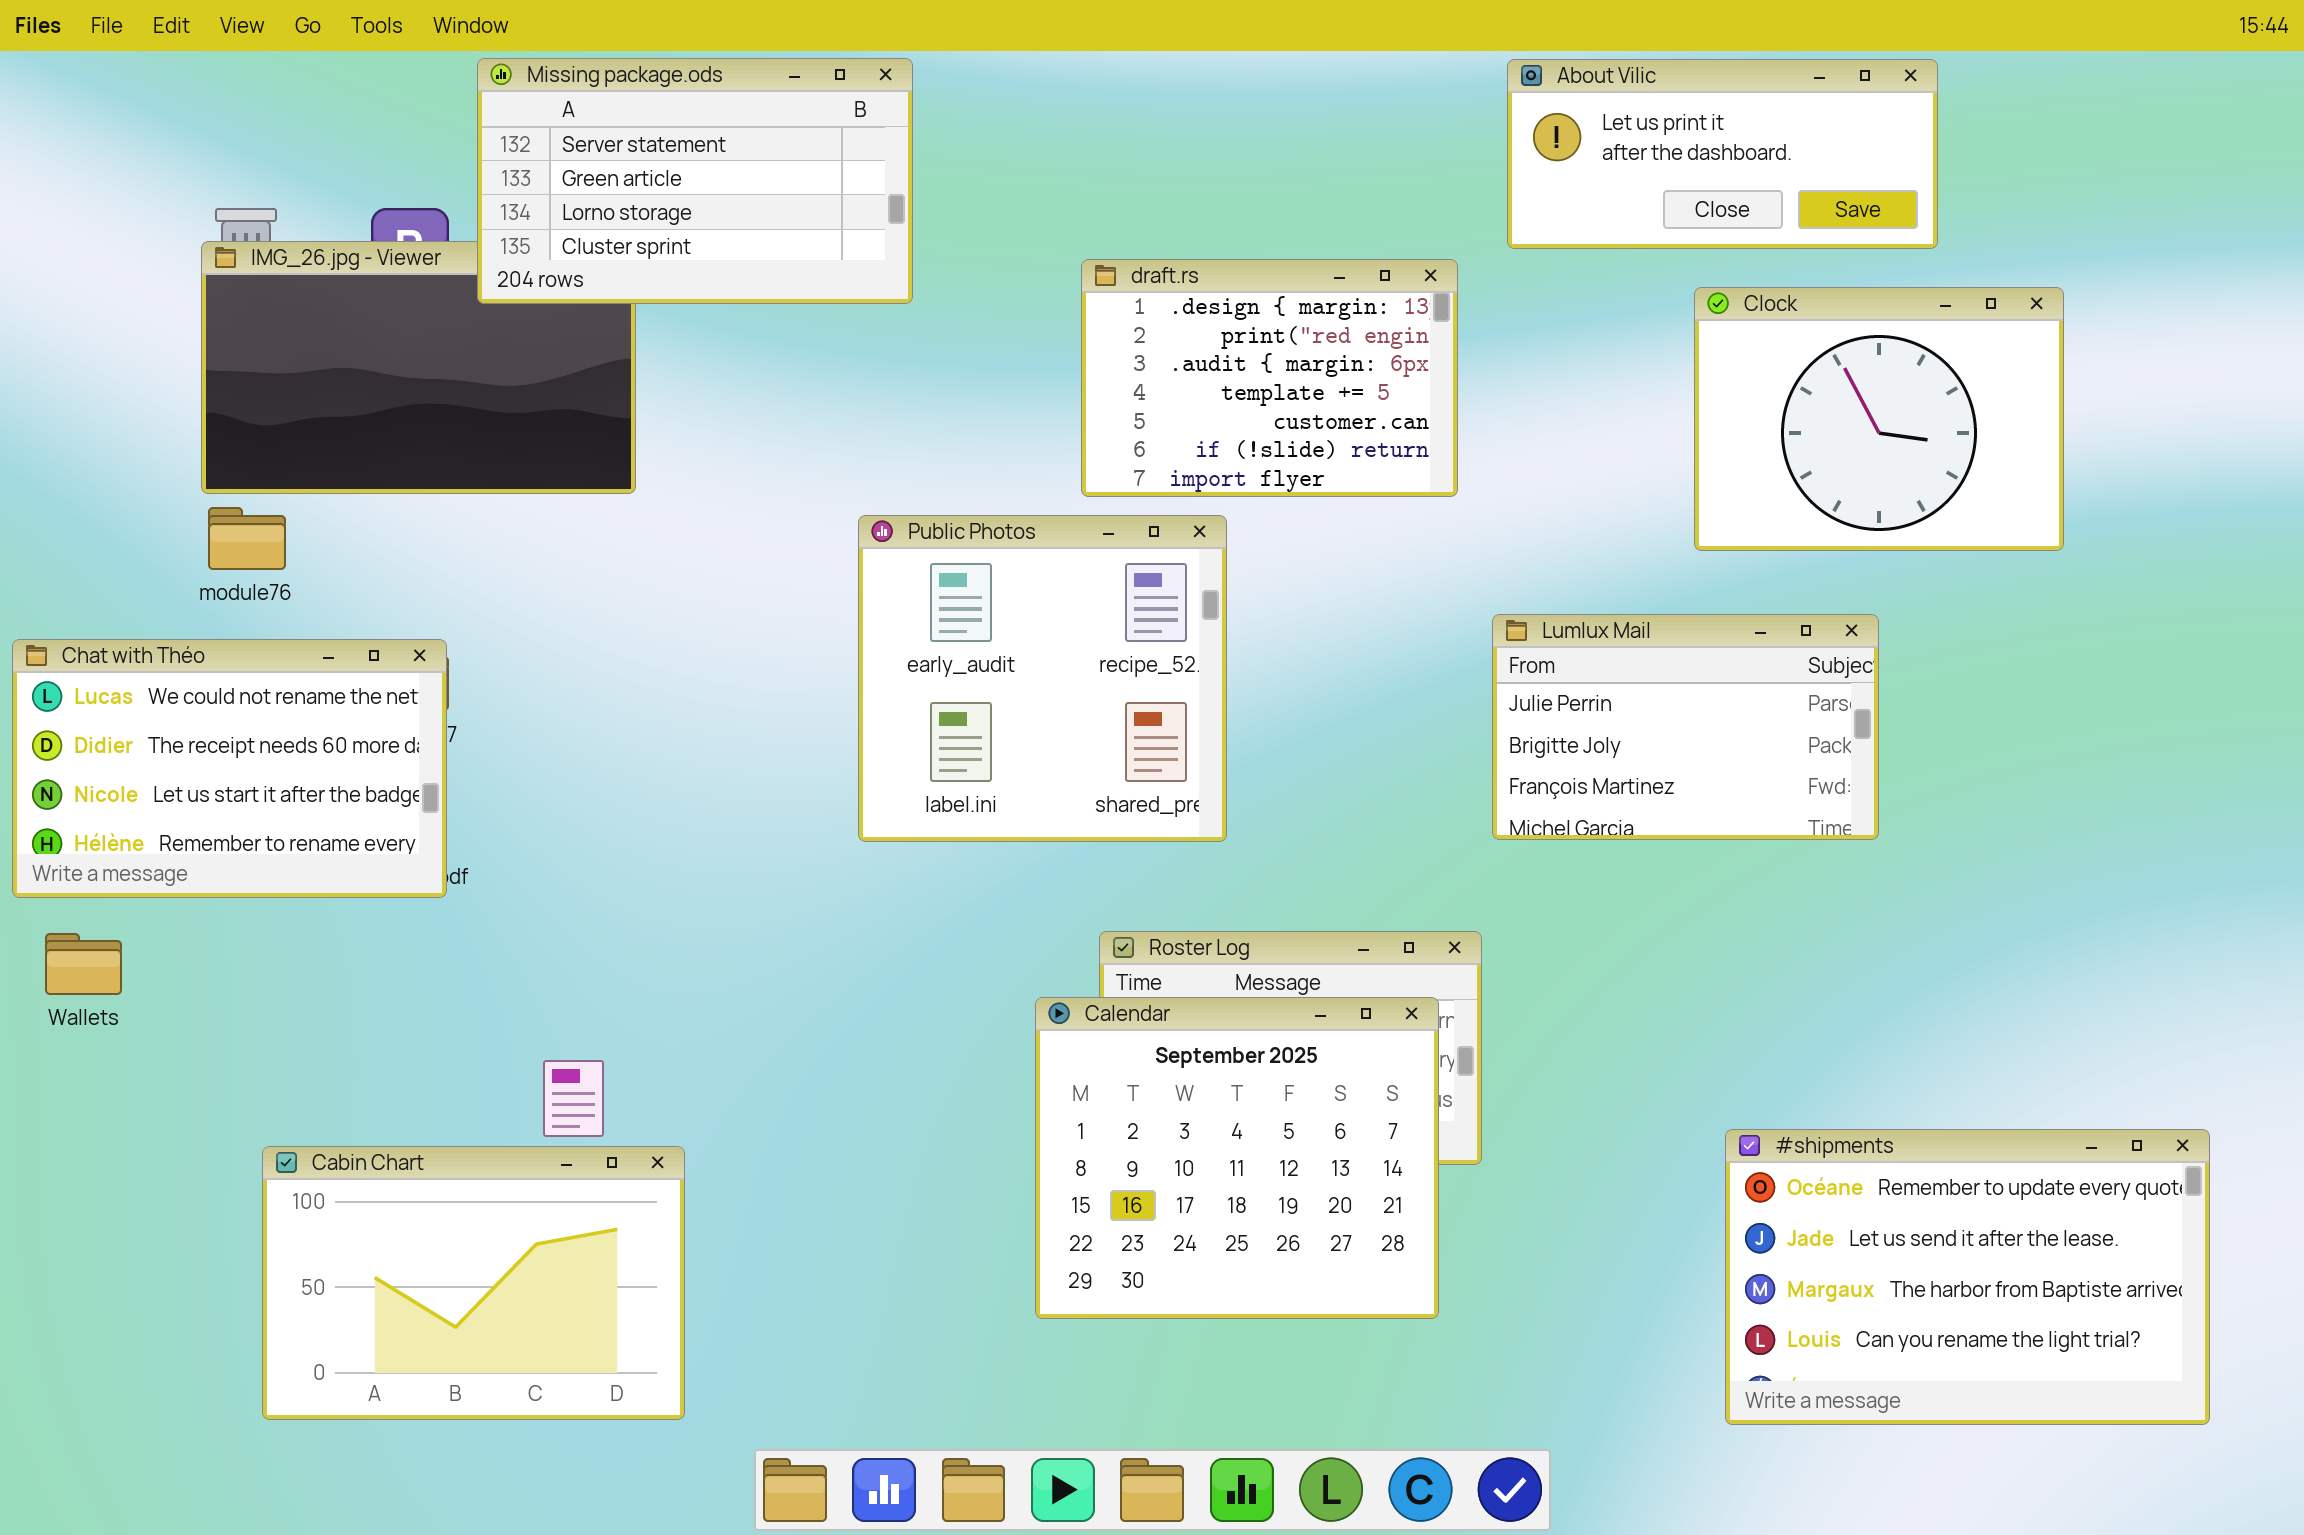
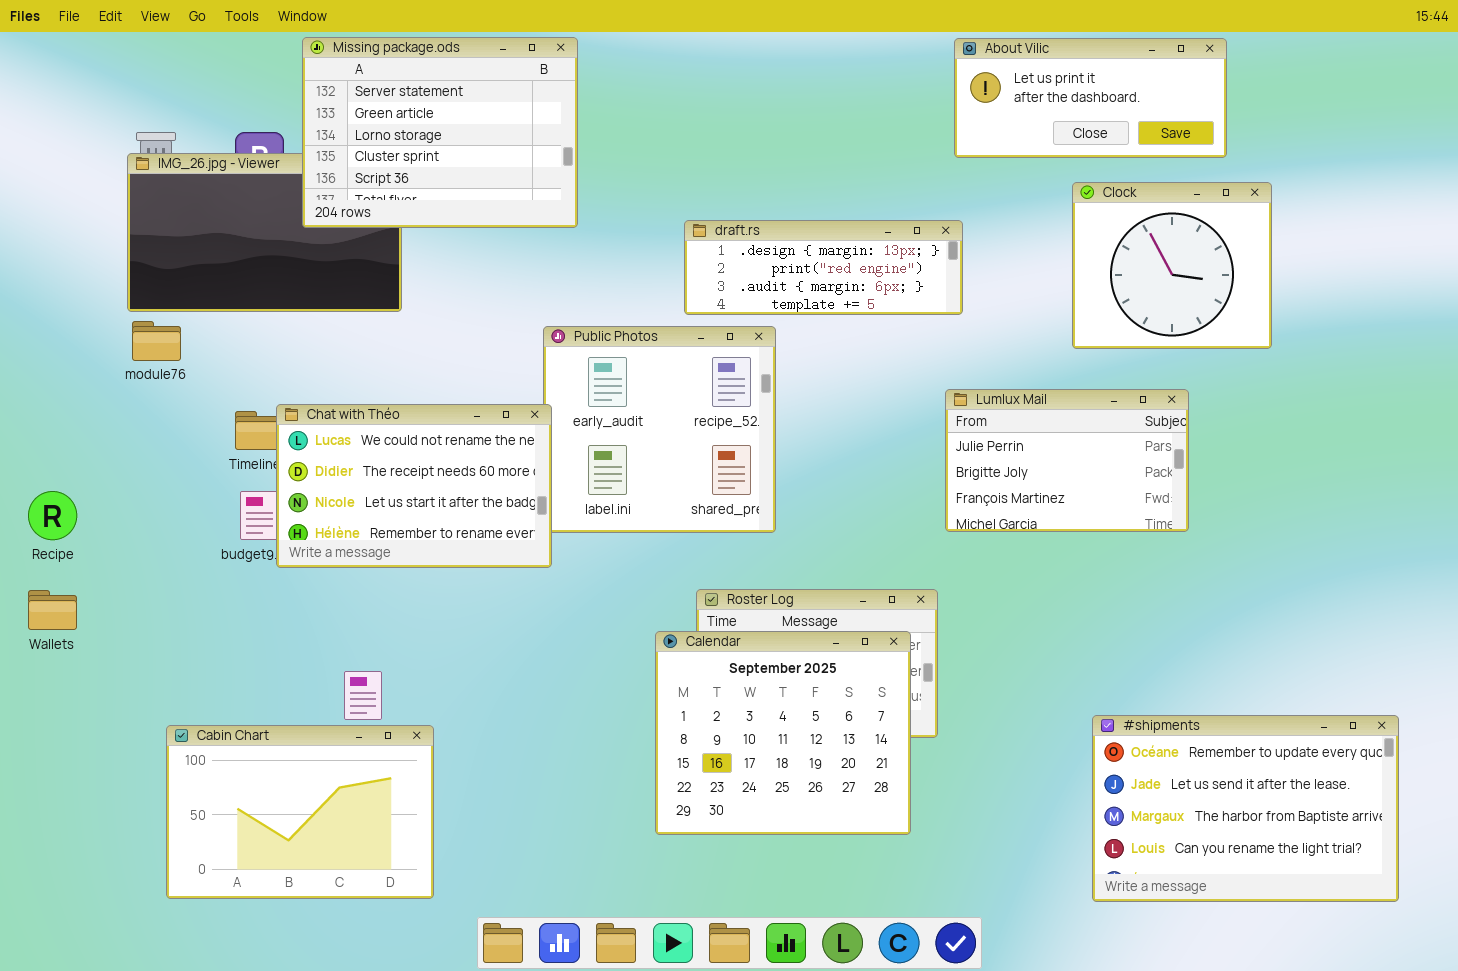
Missing package.ods: [477,58,913,304] -> [302,37,578,228], resized
draft.rs: [1081,259,1458,497] -> [684,220,963,315], resized
Clock: [1694,287,2064,551] -> [1072,182,1272,349], resized
Chat with Théo: [12,639,447,898] -> [276,404,552,568], moved

